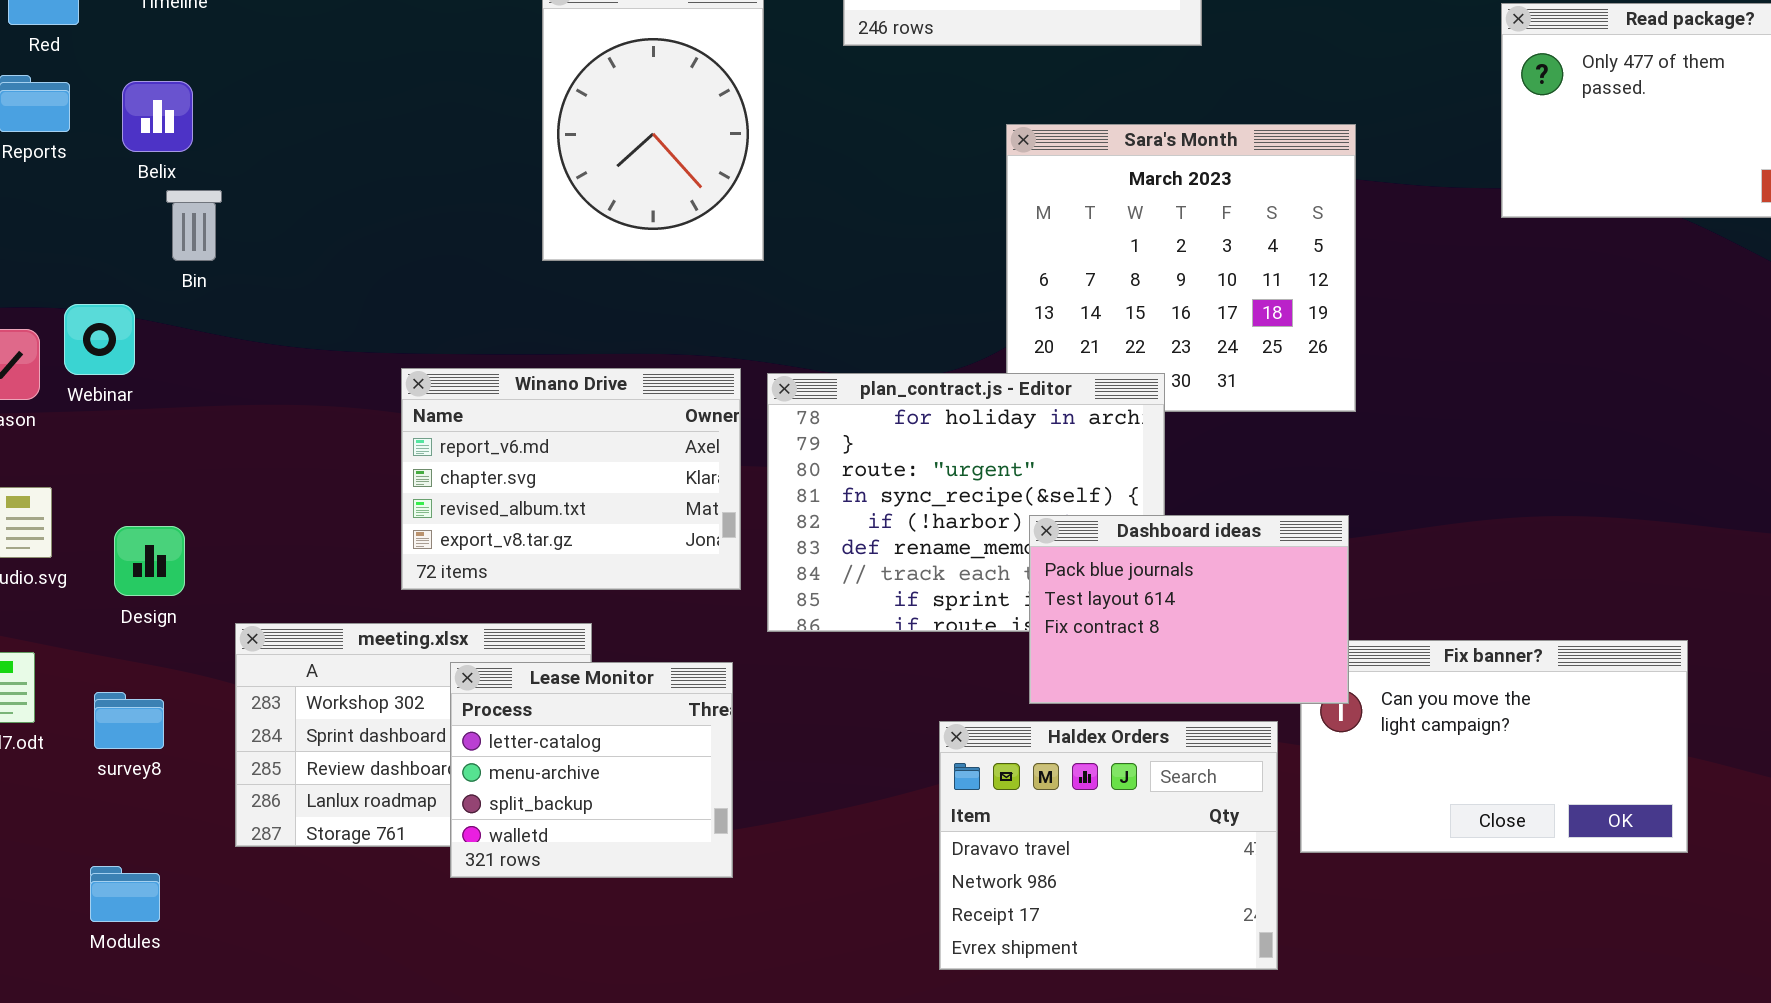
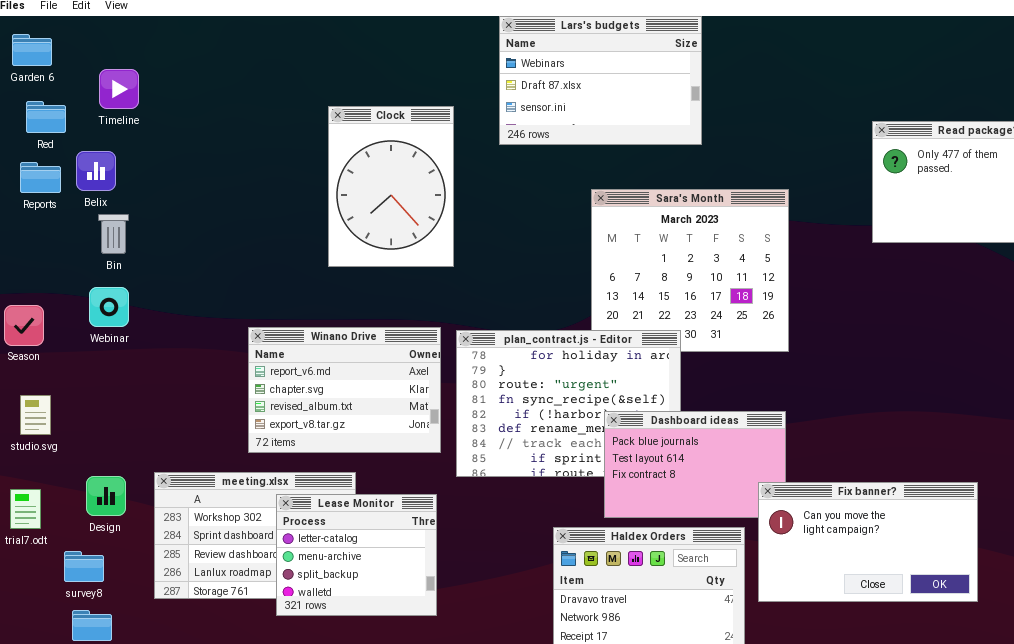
Belix: [122,81,193,152] -> [76,151,116,191], moved
Bin: [166,190,222,261] -> [98,214,129,254], moved
Webinar: [64,304,135,375] -> [89,287,129,327], moved
Design: [114,526,185,596] -> [86,476,126,516], moved
Fix banner?: [1300,640,1688,853] -> [758,482,978,602], raised
survey8: [94,692,164,749] -> [64,551,104,582], moved

